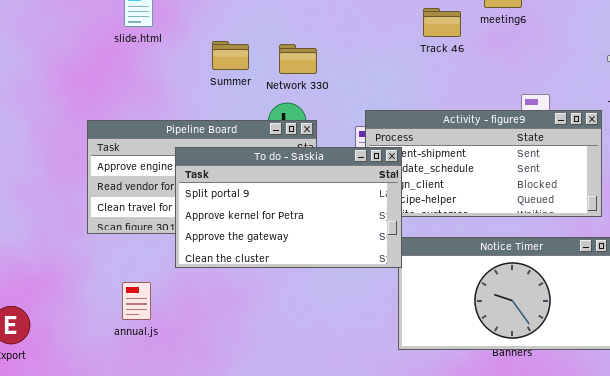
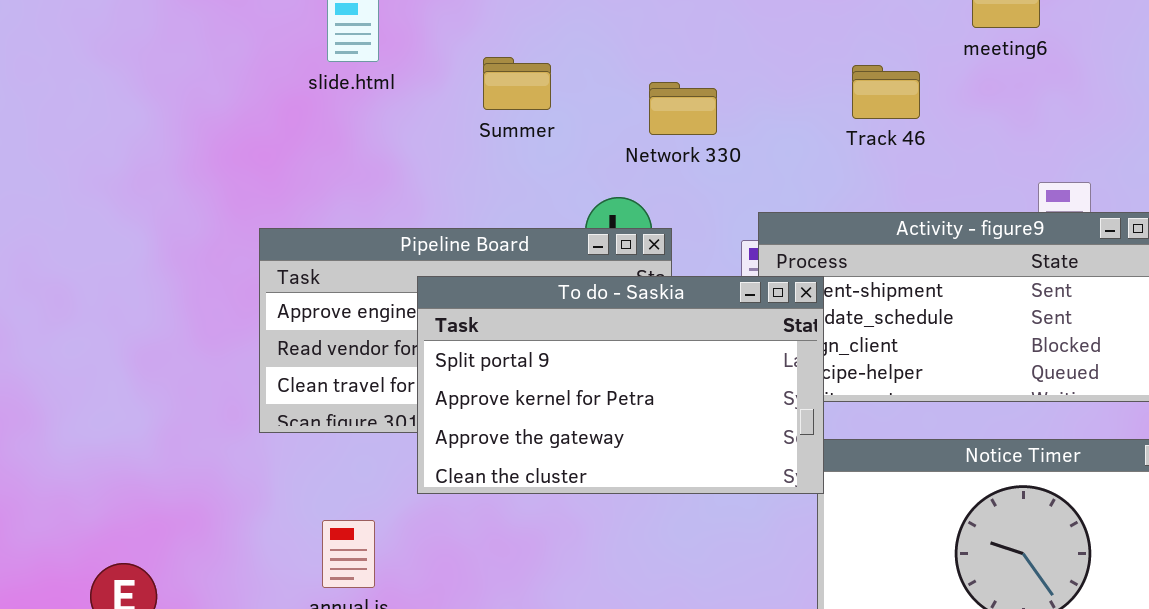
Track 46: [423,8,461,37] -> [852,65,920,119], moved
Summer: [212,41,249,70] -> [483,57,551,110], moved
Network 330: [279,44,317,74] -> [649,82,717,135], moved

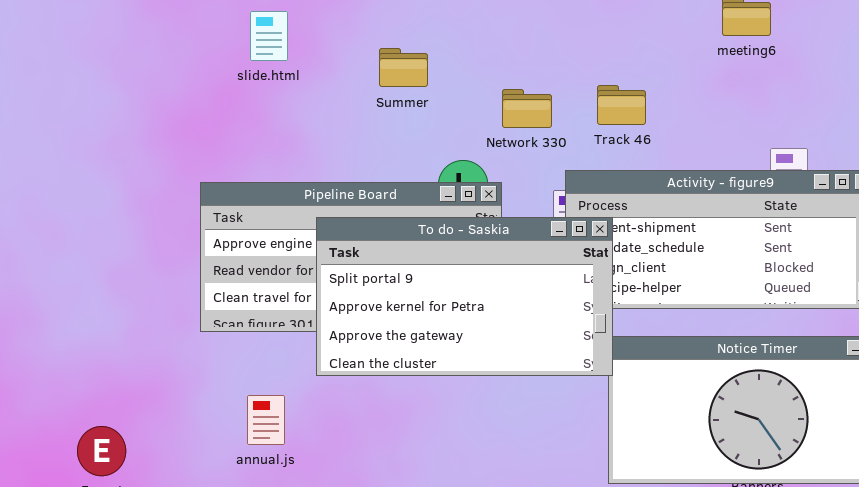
Summer: [483,57,551,110] -> [379,48,428,87], moved
Track 46: [852,65,920,119] -> [597,85,646,125], moved
Network 330: [649,82,717,135] -> [502,89,552,128], moved

